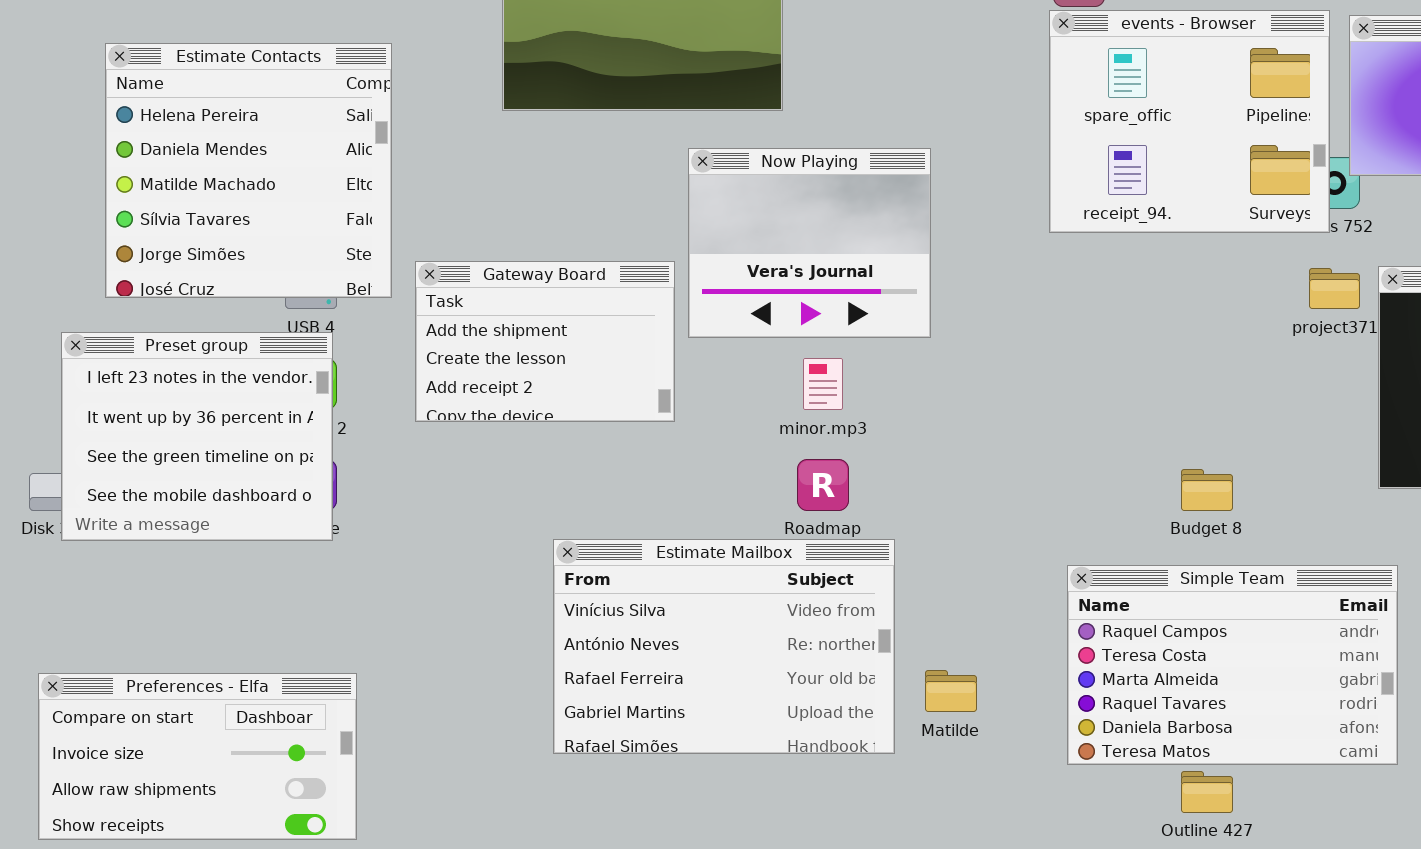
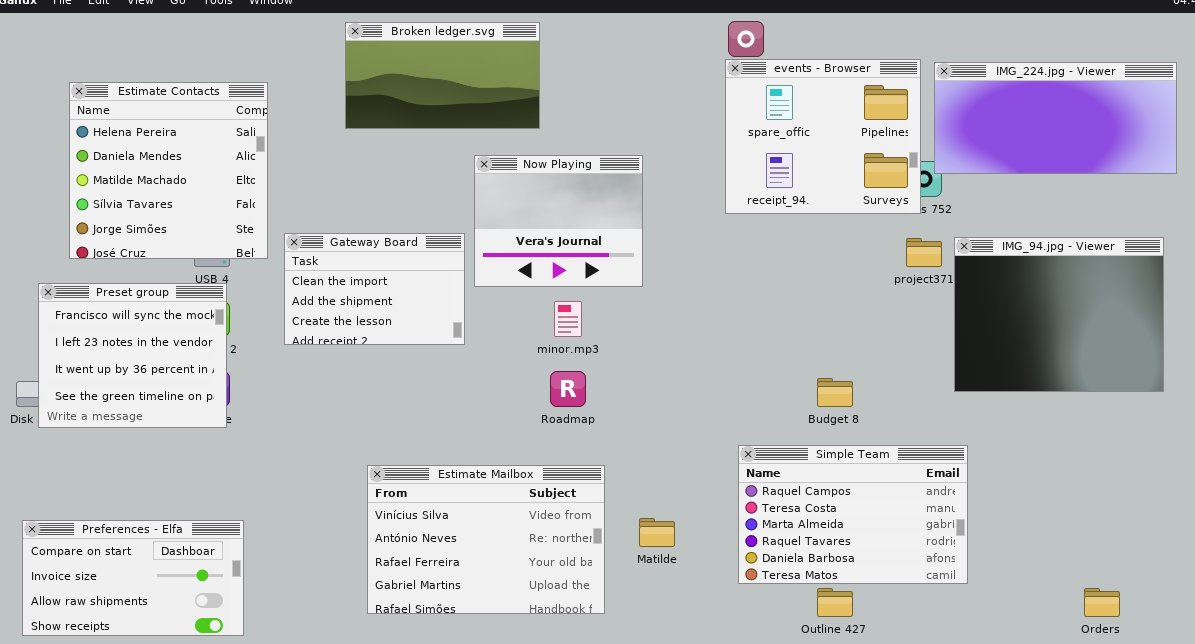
Gateway Board: [415,261,675,422] -> [284,233,465,345], scrolled up 1 row
Preset group: [61,332,333,541] -> [38,283,227,428], scrolled up 1 row
Estimate Mailbox: [553,539,895,754] -> [367,465,605,614], moved

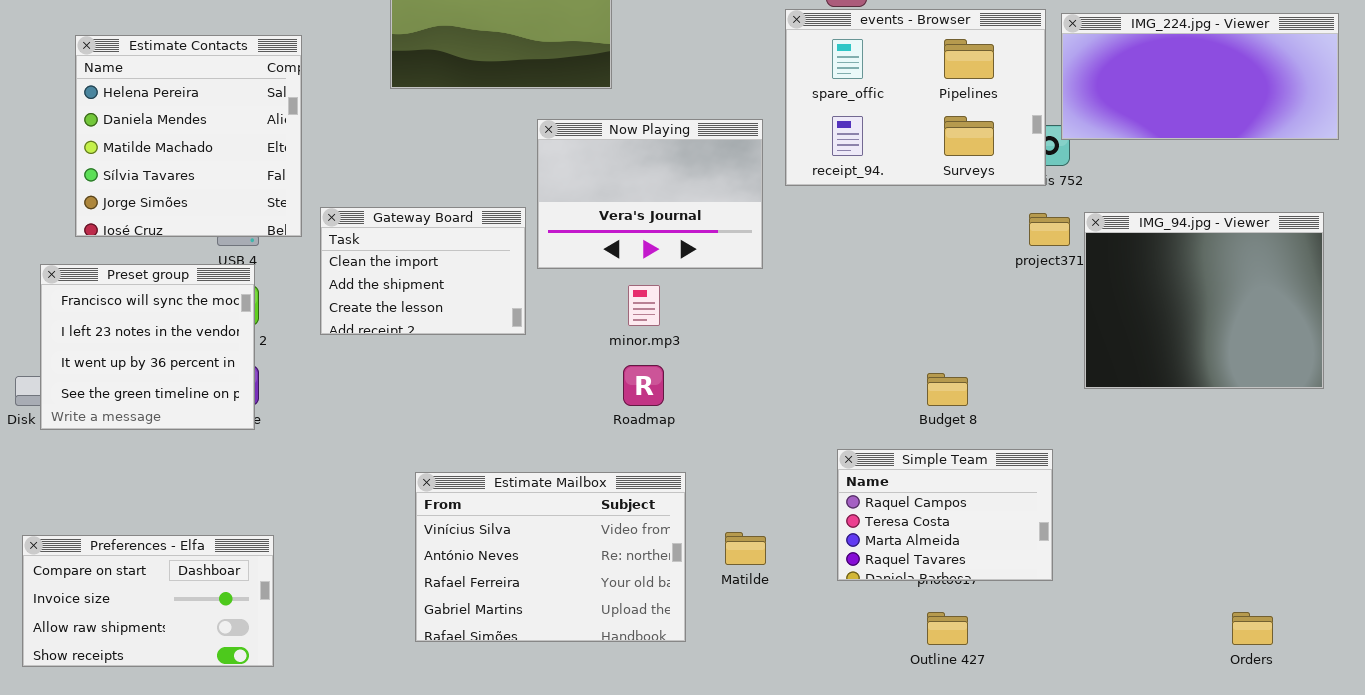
events - Browser: [725,59,921,214] -> [785,9,1046,186], resized
Now Playing: [474,155,643,287] -> [537,119,763,269], resized
Simple Team: [738,445,968,584] -> [837,449,1053,581], resized

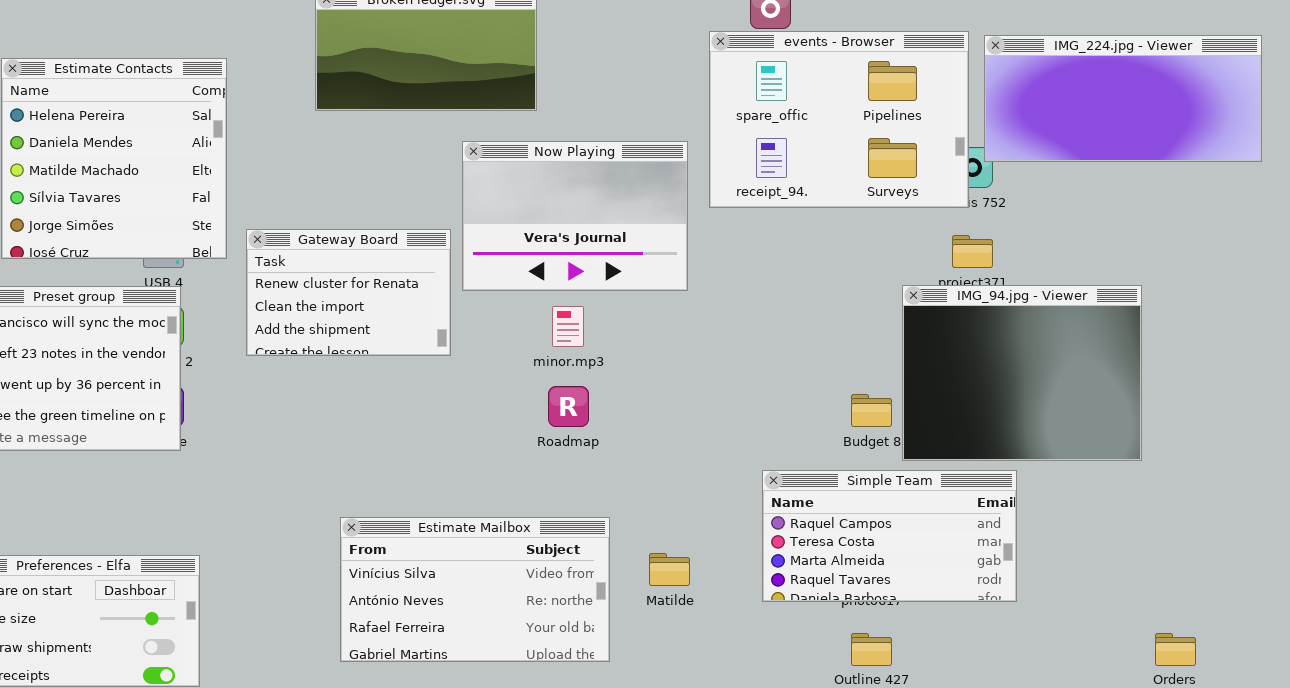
Gateway Board: [320,207,526,335] -> [246,229,451,356], scrolled up 1 row
IMG_94.jpg - Viewer: [1084,212,1324,389] -> [902,285,1142,461], moved
Simple Team: [837,449,1053,581] -> [762,470,1017,602], resized
Estimate Mailbox: [415,472,686,642] -> [340,517,610,662], resized

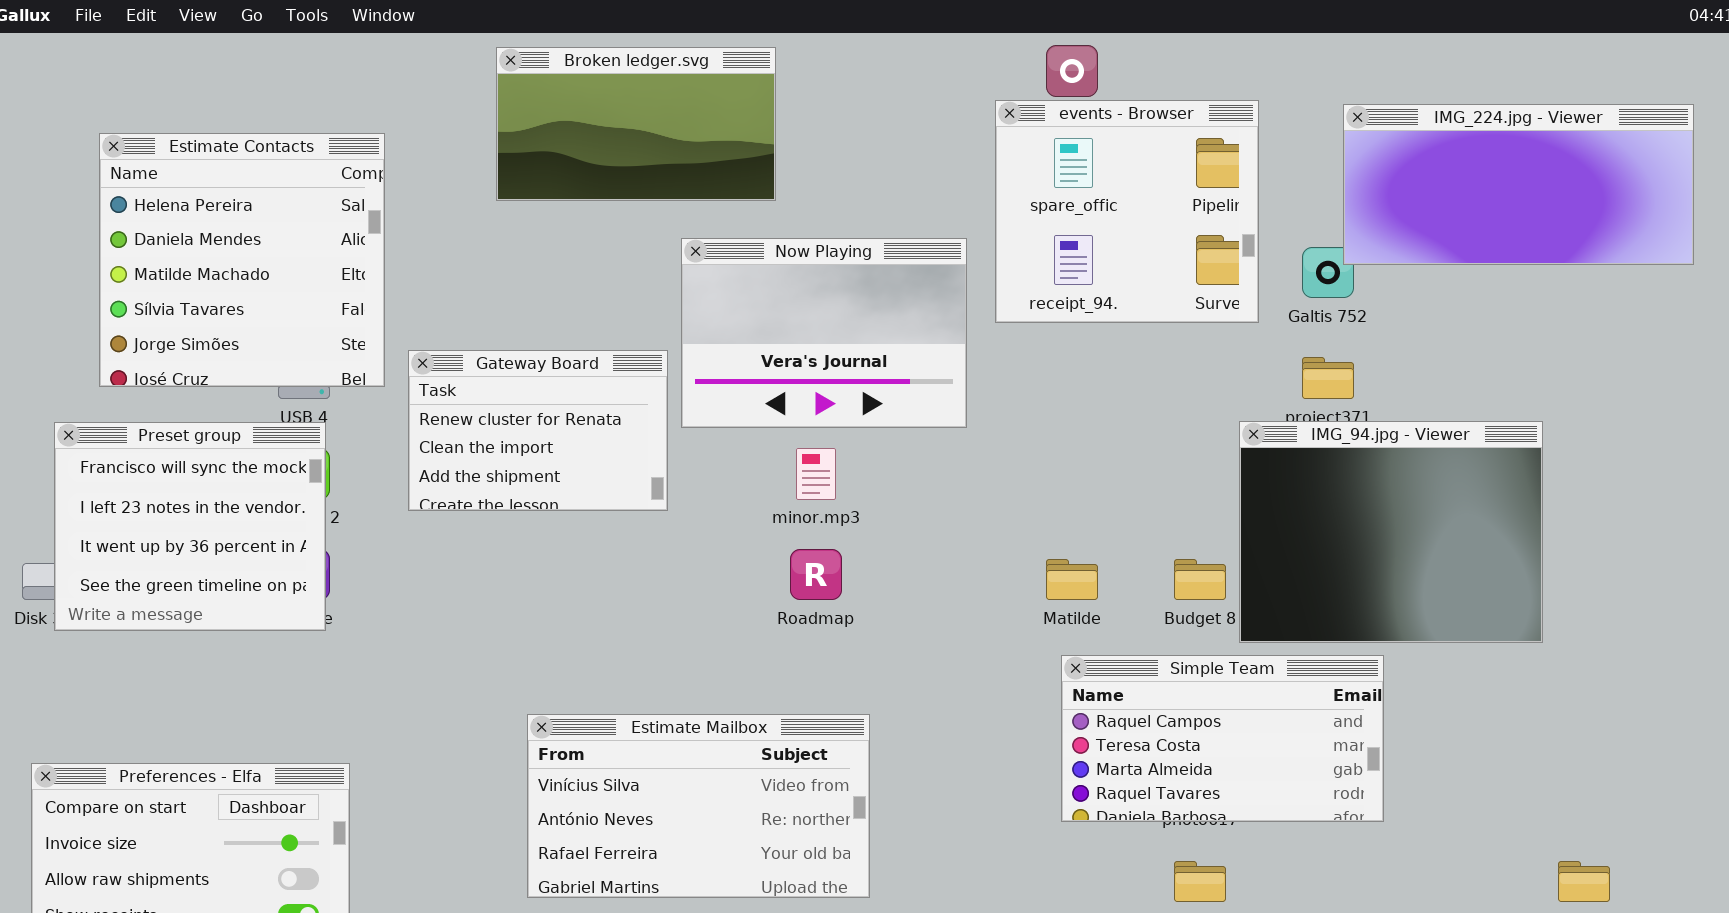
events - Browser: [709,31,969,208] -> [995,100,1259,323], resized
Matilde: [649,553,690,586] -> [1046,559,1098,600], moved

